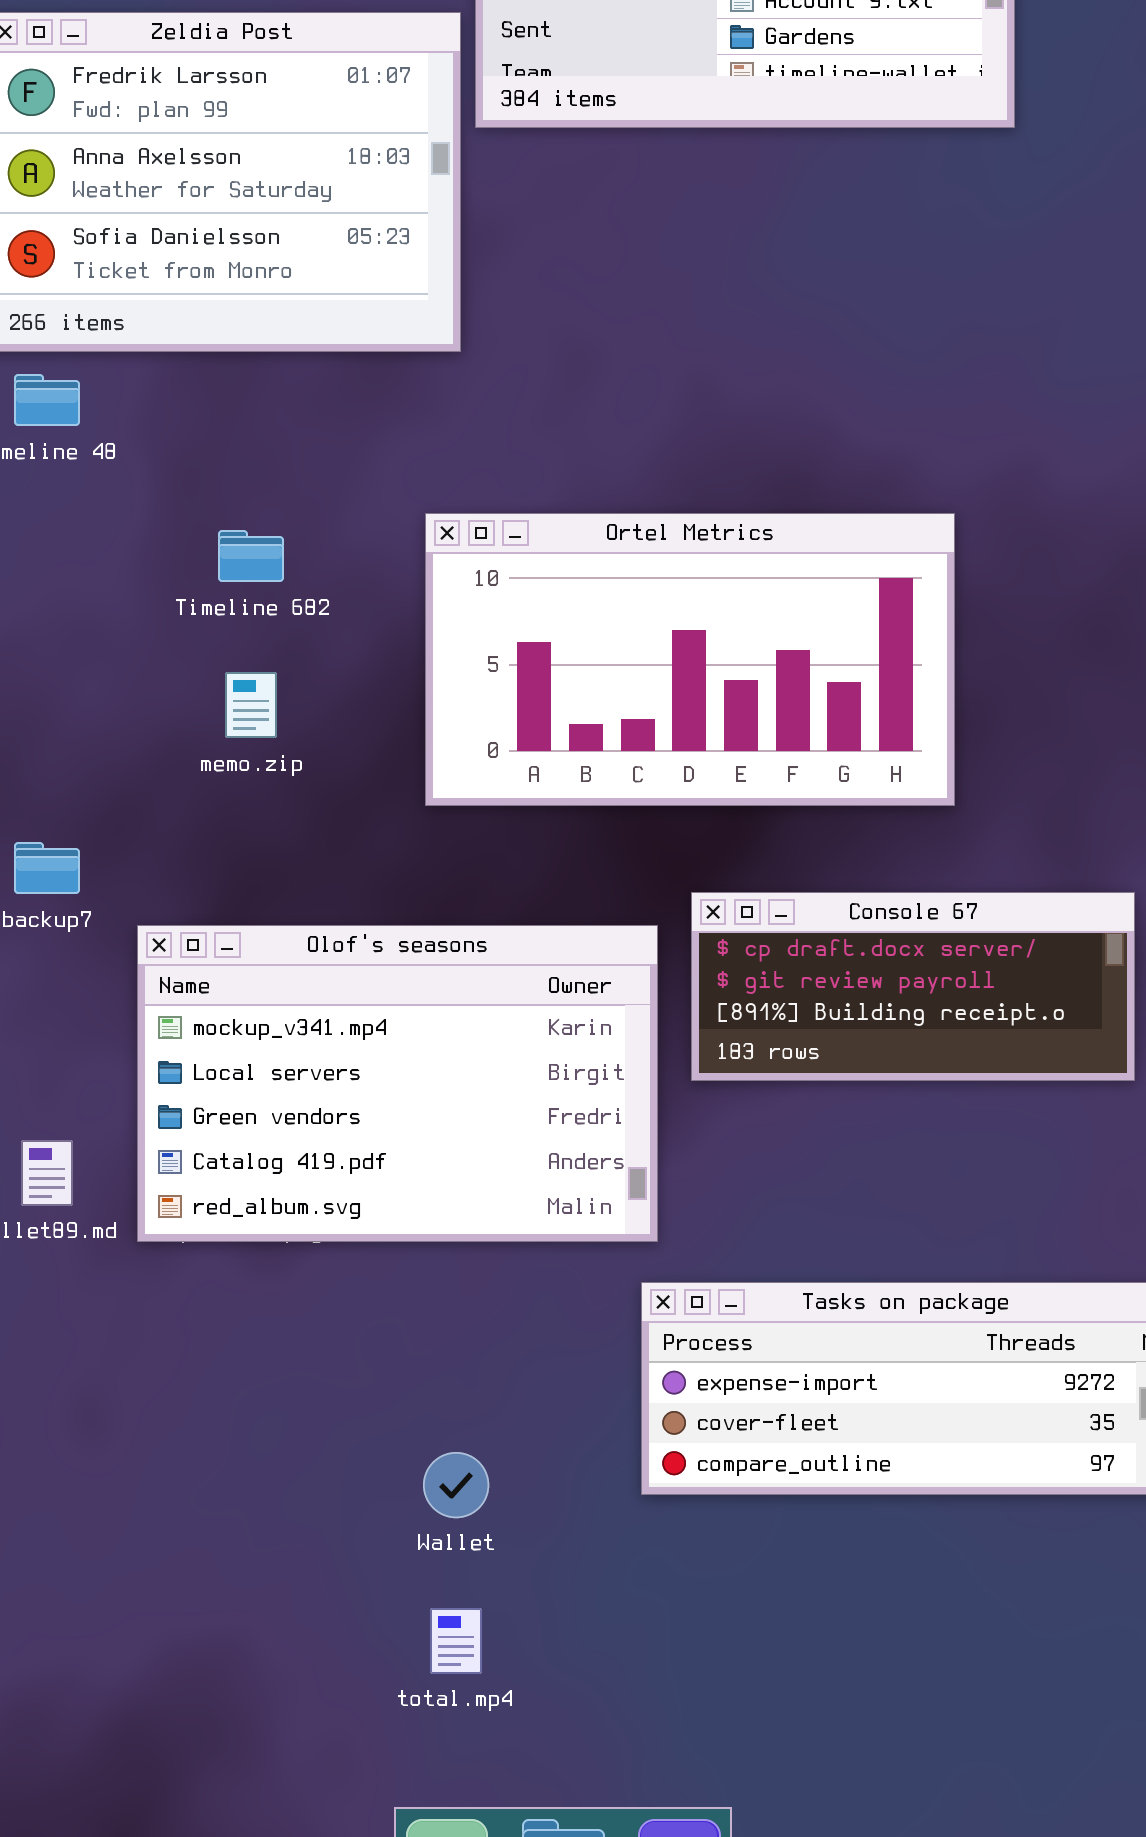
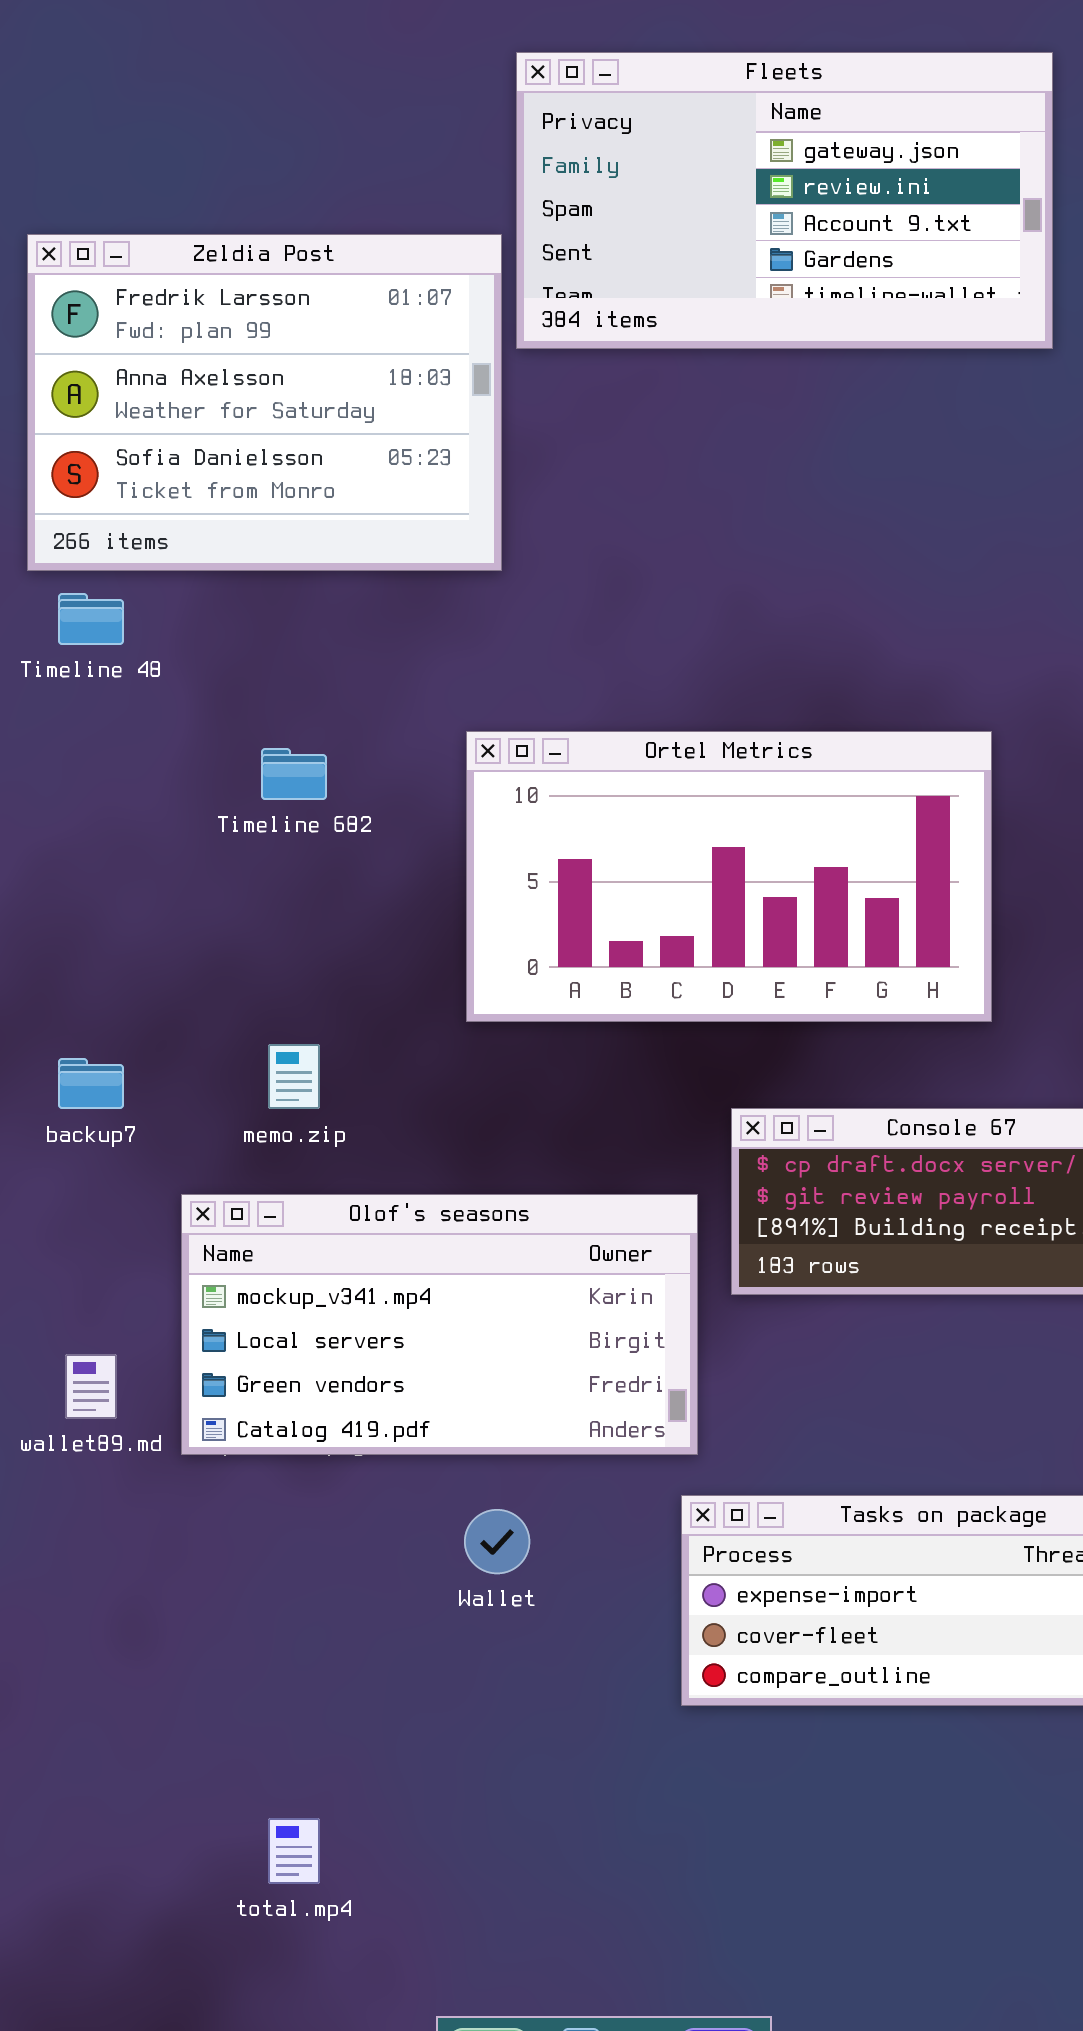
memo.zip: [225,672,277,738] -> [268,1044,320,1109], moved
Olof's seasons: [137,925,658,1242] -> [181,1194,698,1455], resized
Wallet: [423,1452,489,1518] -> [464,1509,530,1574], moved
total.mp4: [430,1608,482,1674] -> [268,1818,320,1884], moved

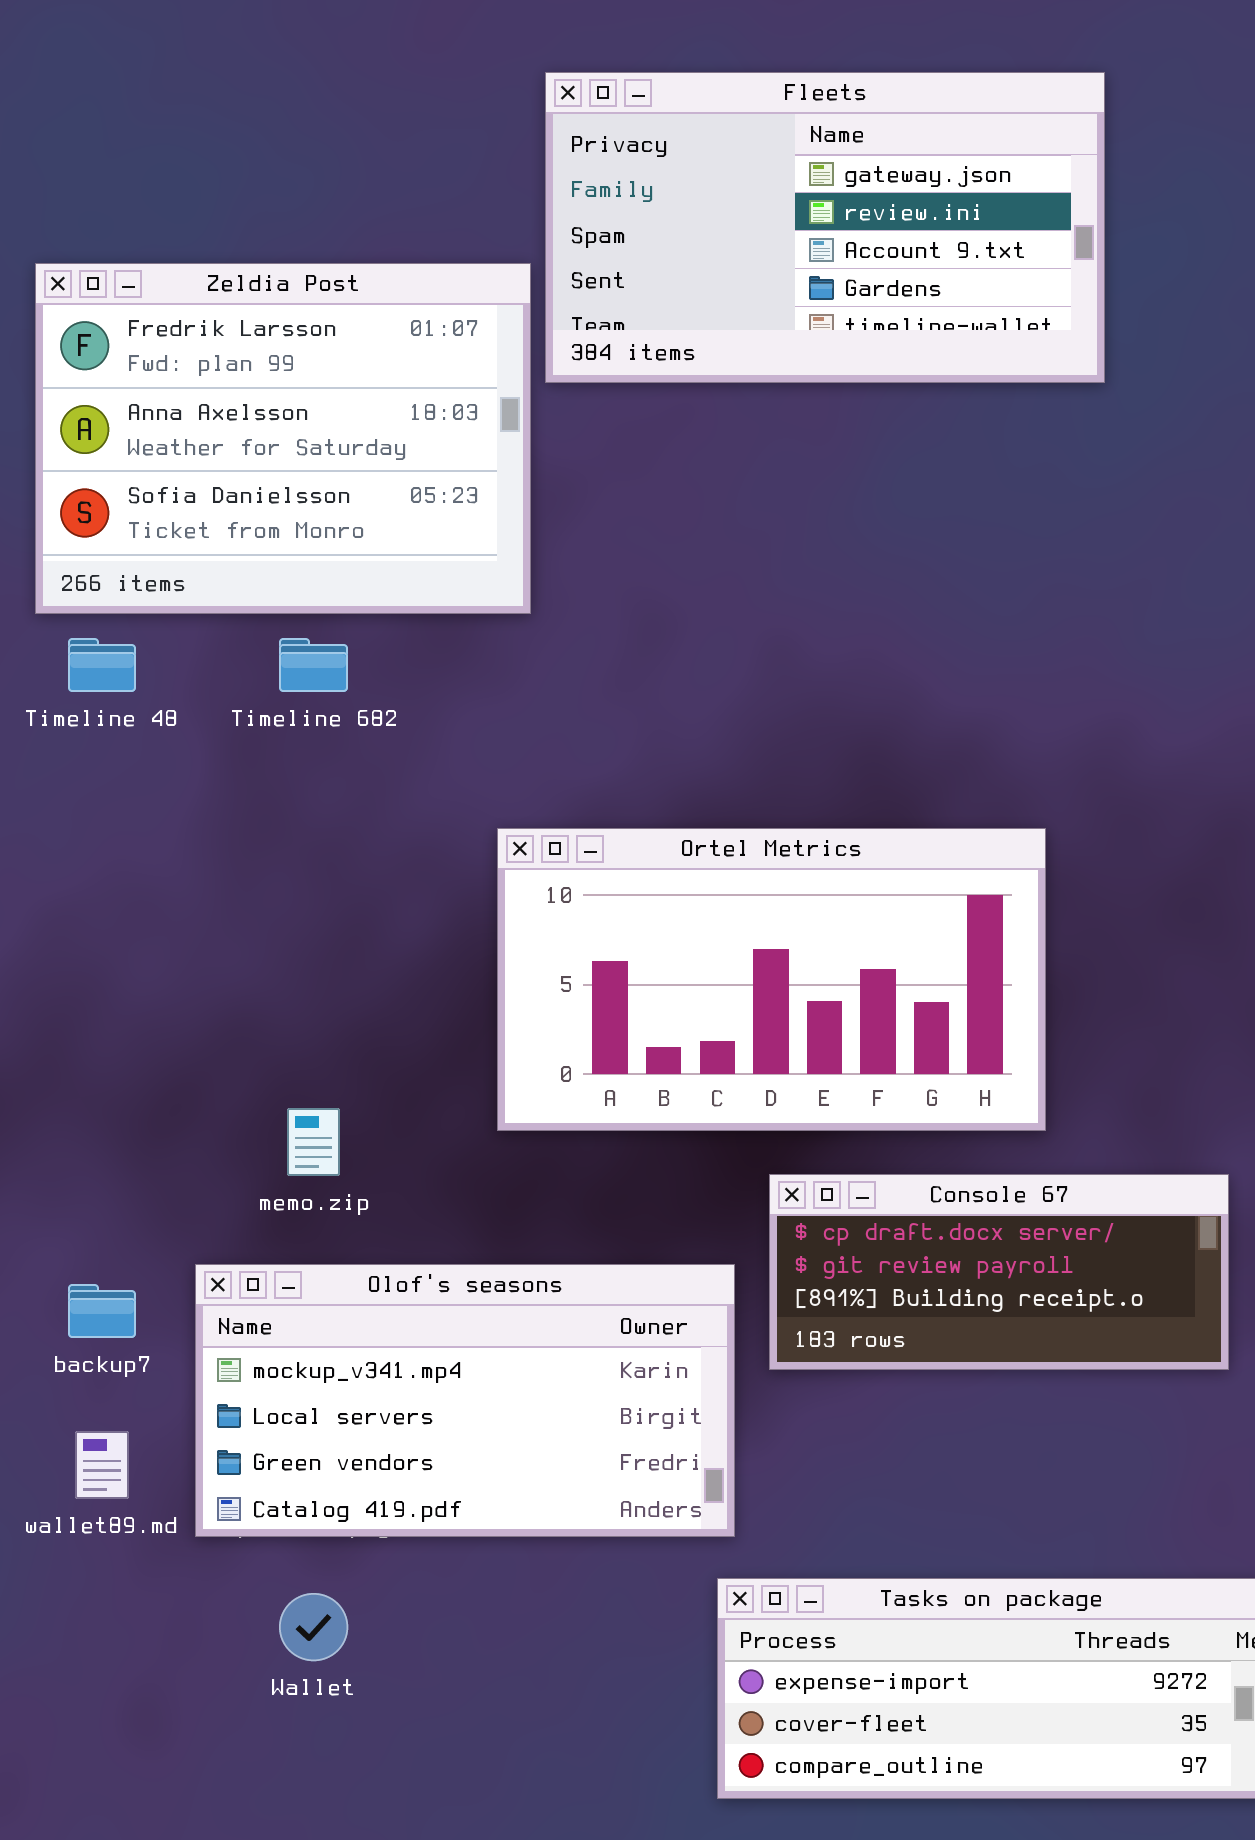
Ortel Metrics: [466,731,992,1022] -> [497,828,1046,1131], moved
Timeline 682: [261,748,327,800] -> [279,638,348,692], moved
backup7: [58,1058,124,1109] -> [68,1284,136,1338], moved
Wallet: [464,1509,530,1574] -> [279,1593,348,1661], moved

